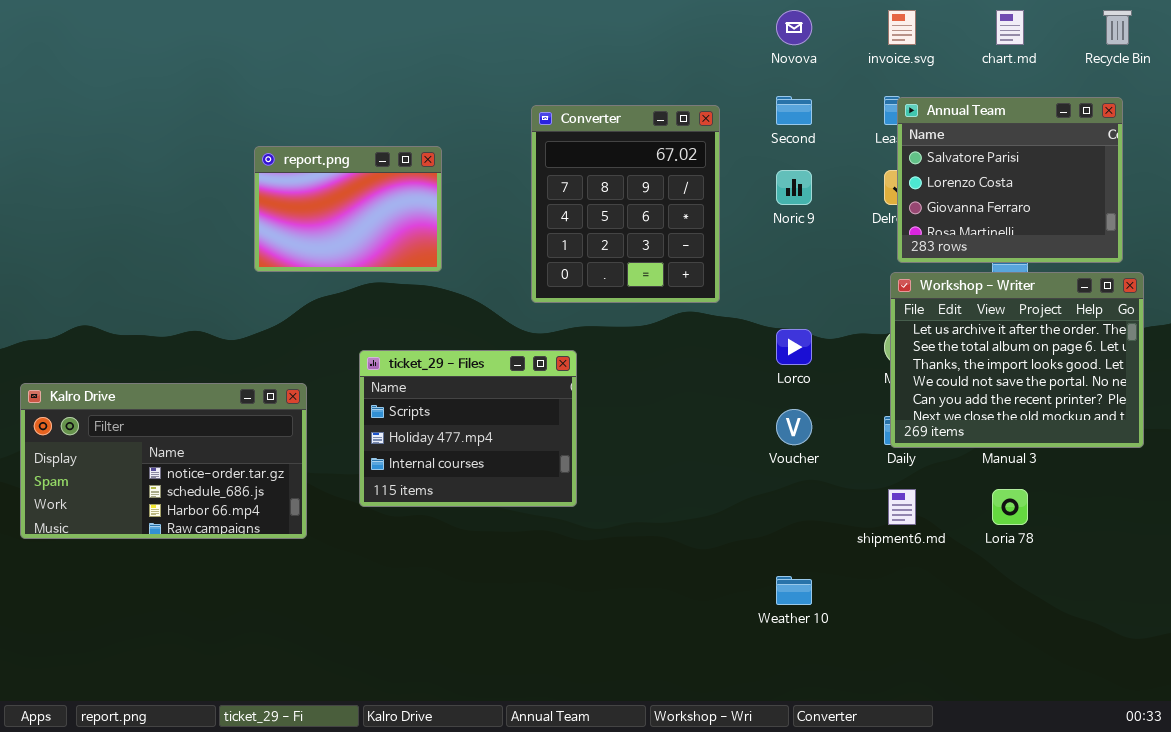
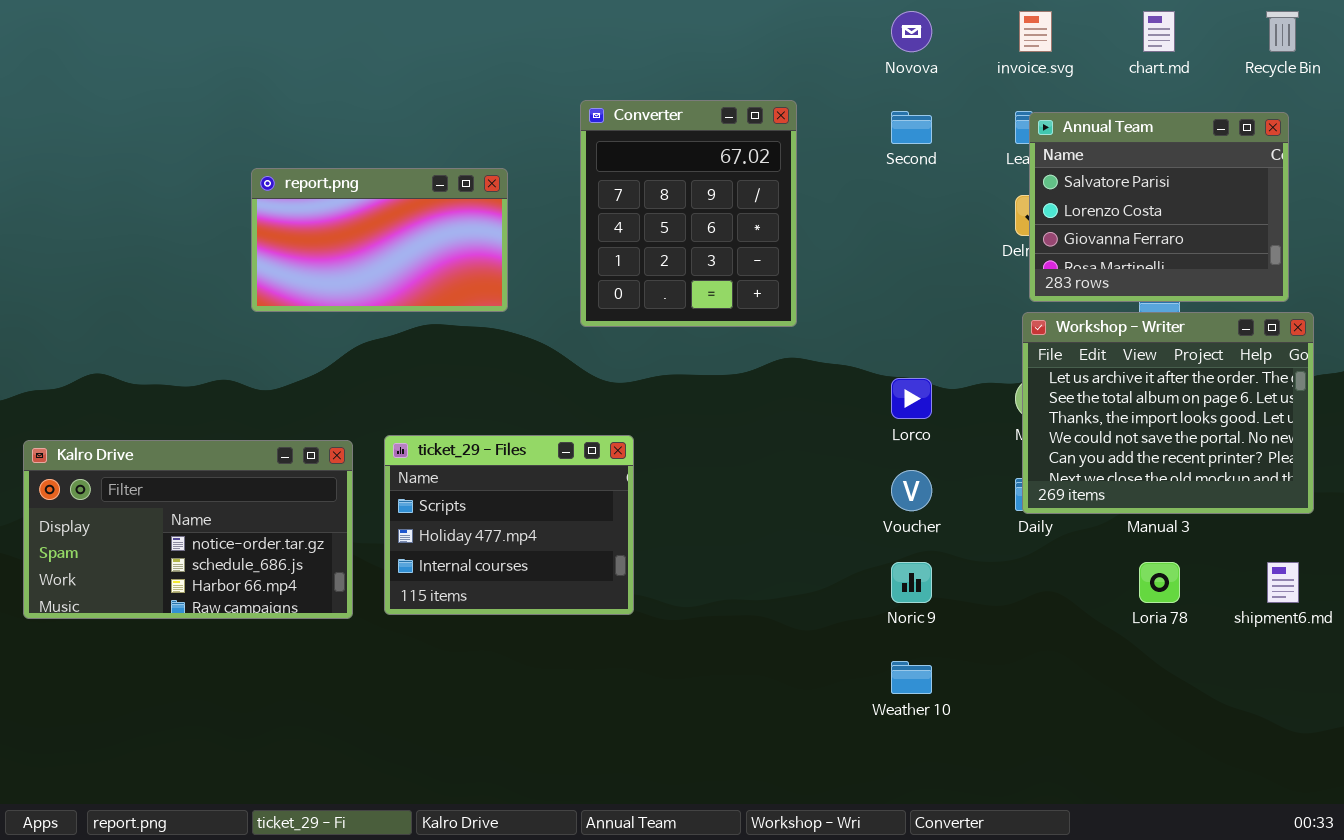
Converter: [531,105,720,303] -> [580,100,797,327], moved
report.png: [254,146,442,272] -> [251,168,508,312], resized
Noric 9: [776,170,812,205] -> [891,562,932,603], moved
ticket_29 - Files: [359,350,577,507] -> [384,435,634,615], moved
shipment6.md: [888,489,916,525] -> [1267,562,1299,603], moved

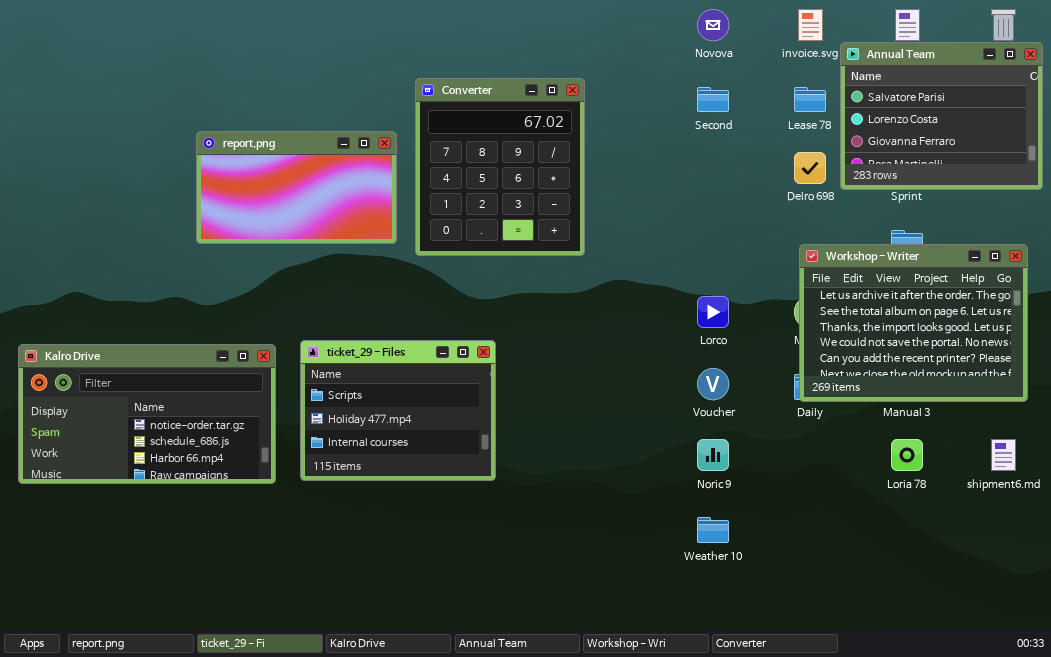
Converter: [580,100,797,327] -> [415,78,585,256], moved
Annual Team: [1029,112,1289,302] -> [840,42,1043,190], moved

